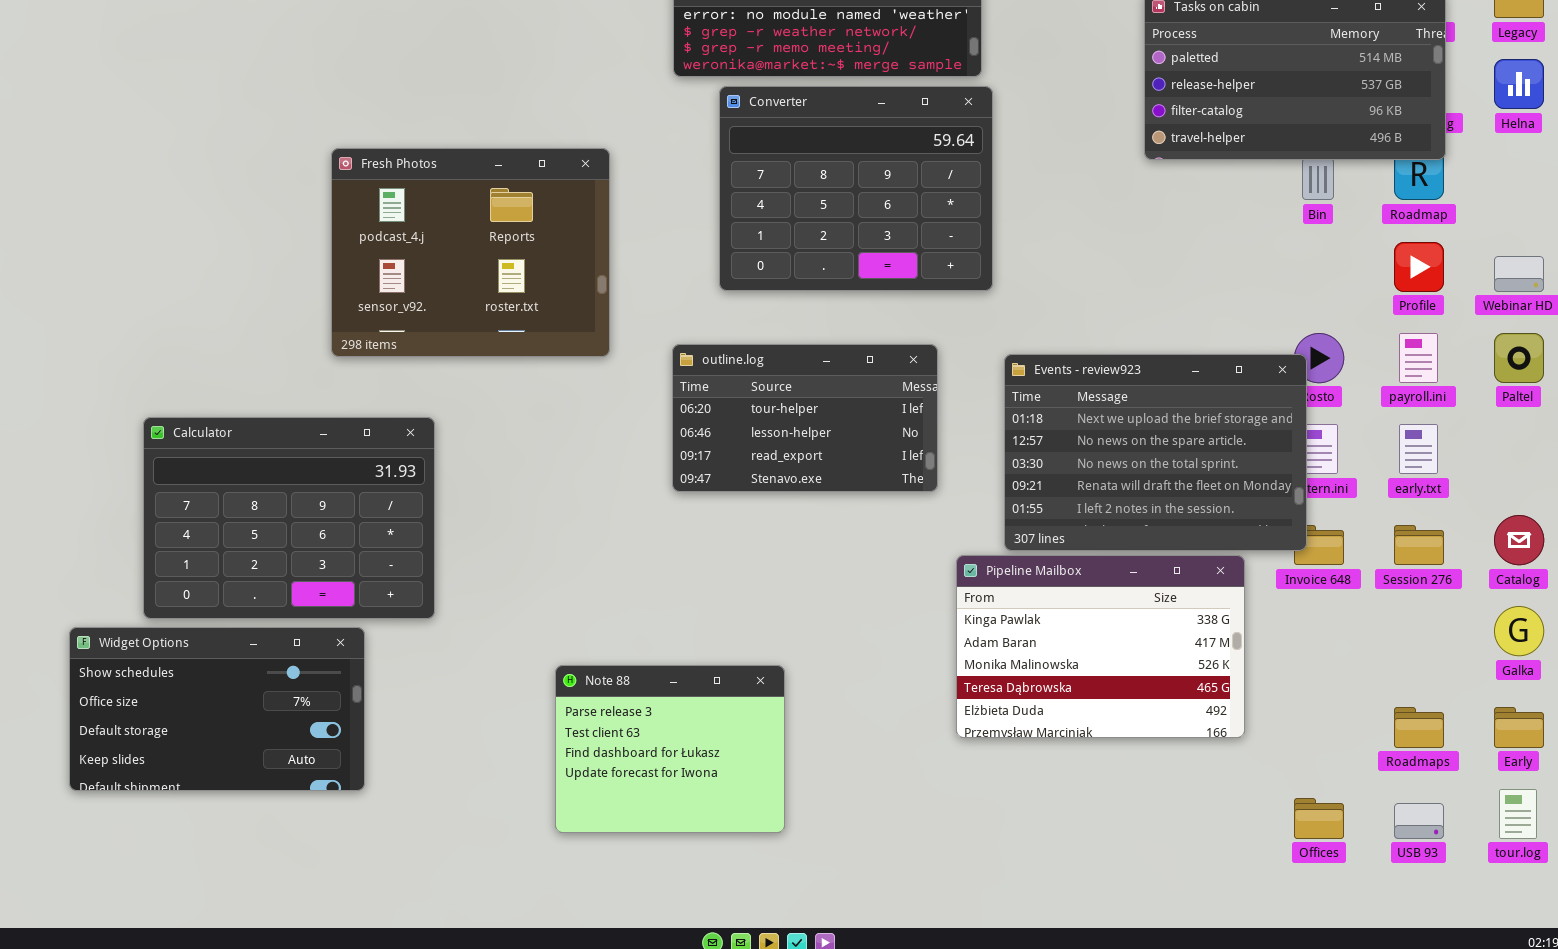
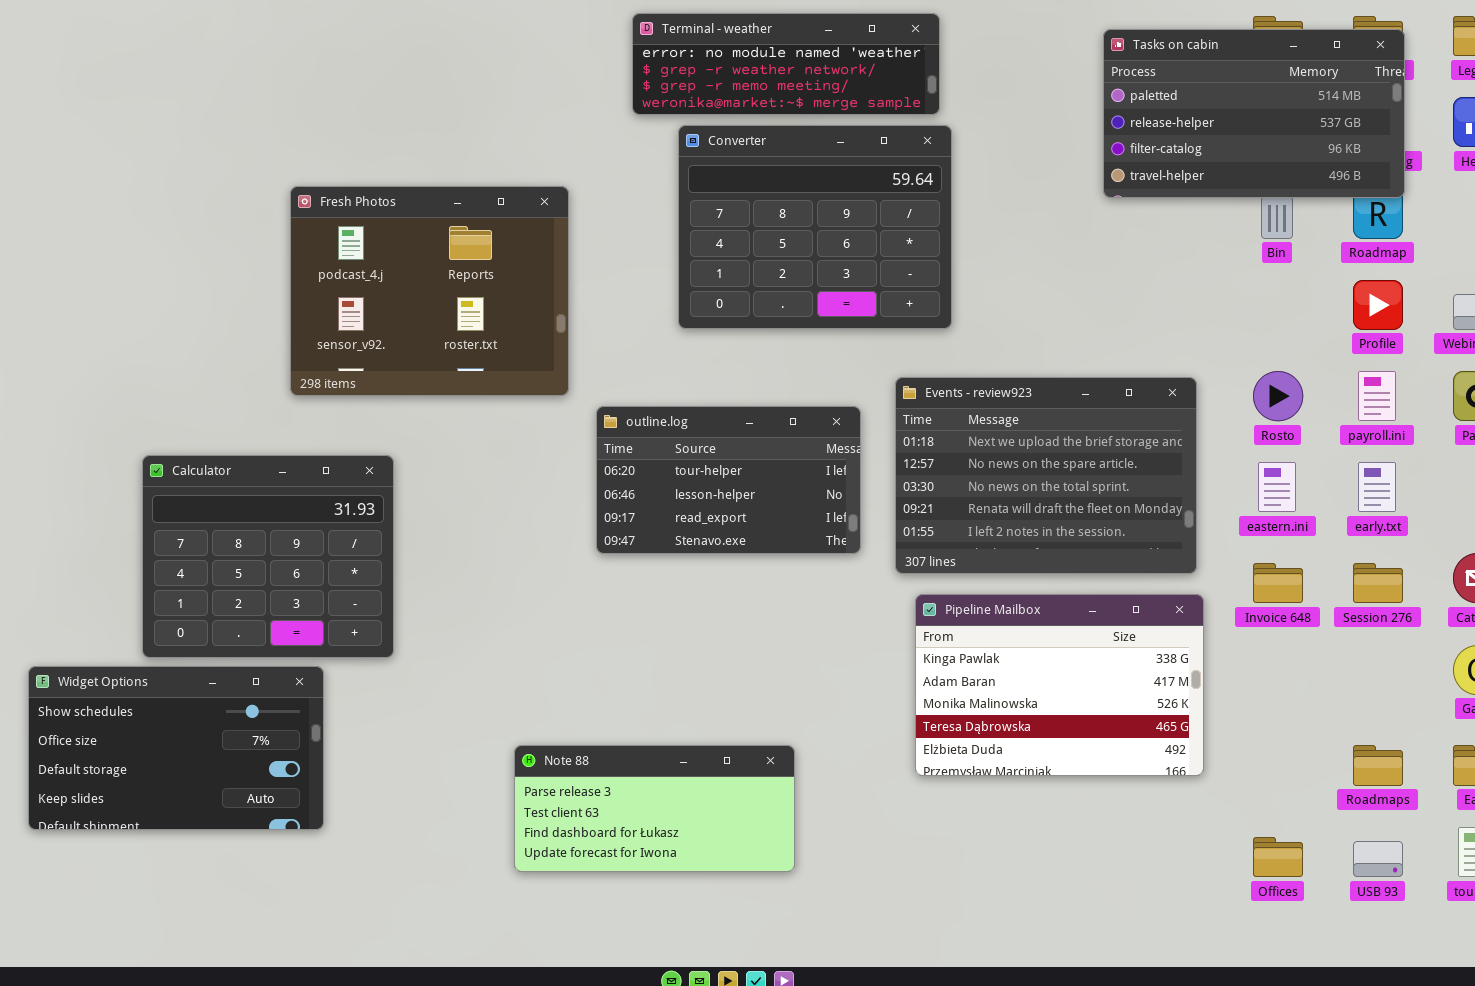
outline.log: [672,344,938,492] -> [596,406,861,554], moved
Events - review923: [1004,354,1307,551] -> [895,377,1197,574], moved
Calculator: [143,417,435,619] -> [142,455,394,658], resized
Note 88: [555,665,785,833] -> [514,745,795,872], resized

